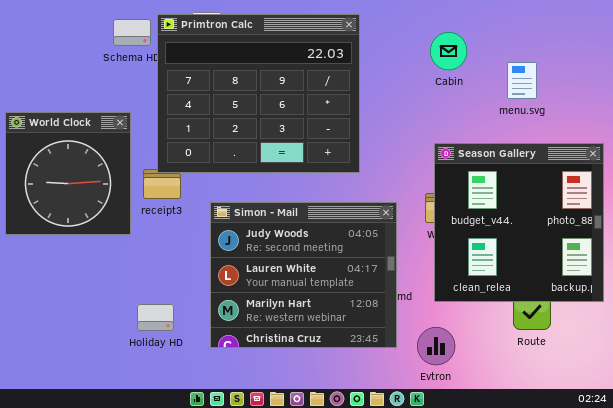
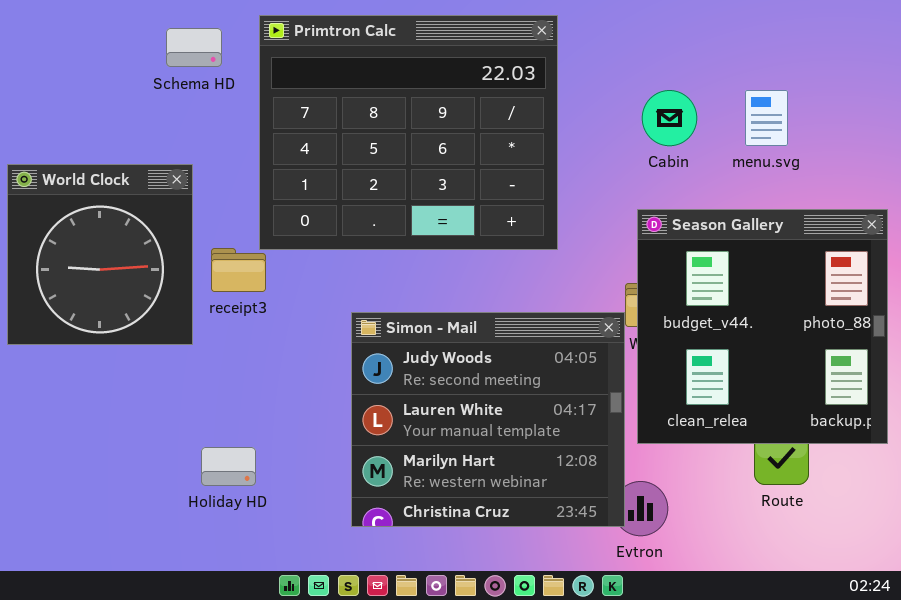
Primtron Calc: [157,14,360,173] -> [259,15,558,250], moved
Cabin: [430,32,467,70] -> [642,90,697,146], moved
Simon - Mail: [210,202,397,348] -> [351,312,625,527], moved

